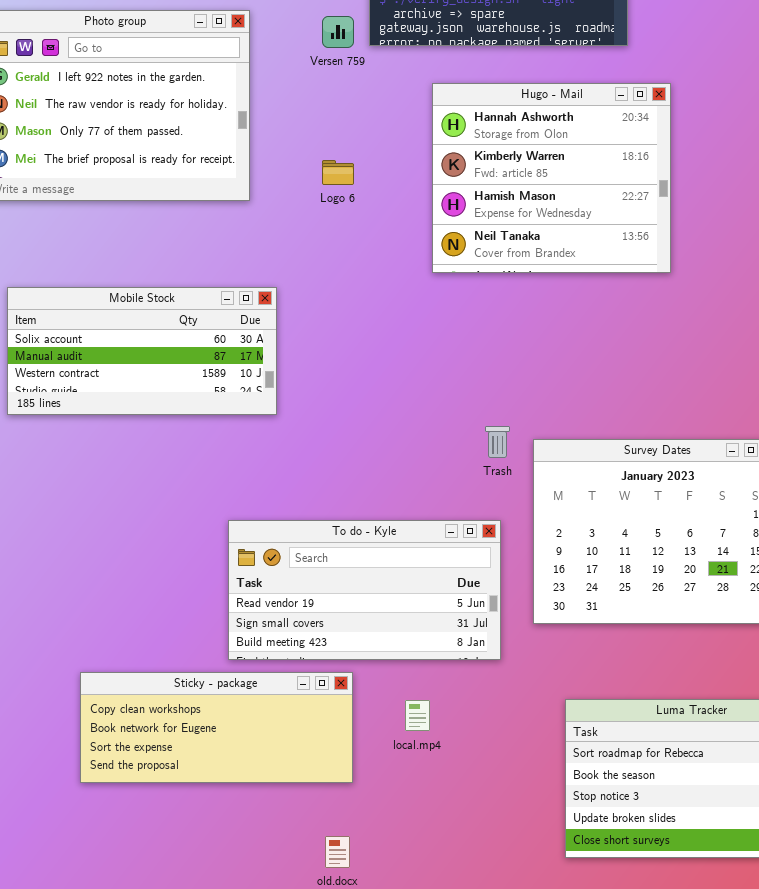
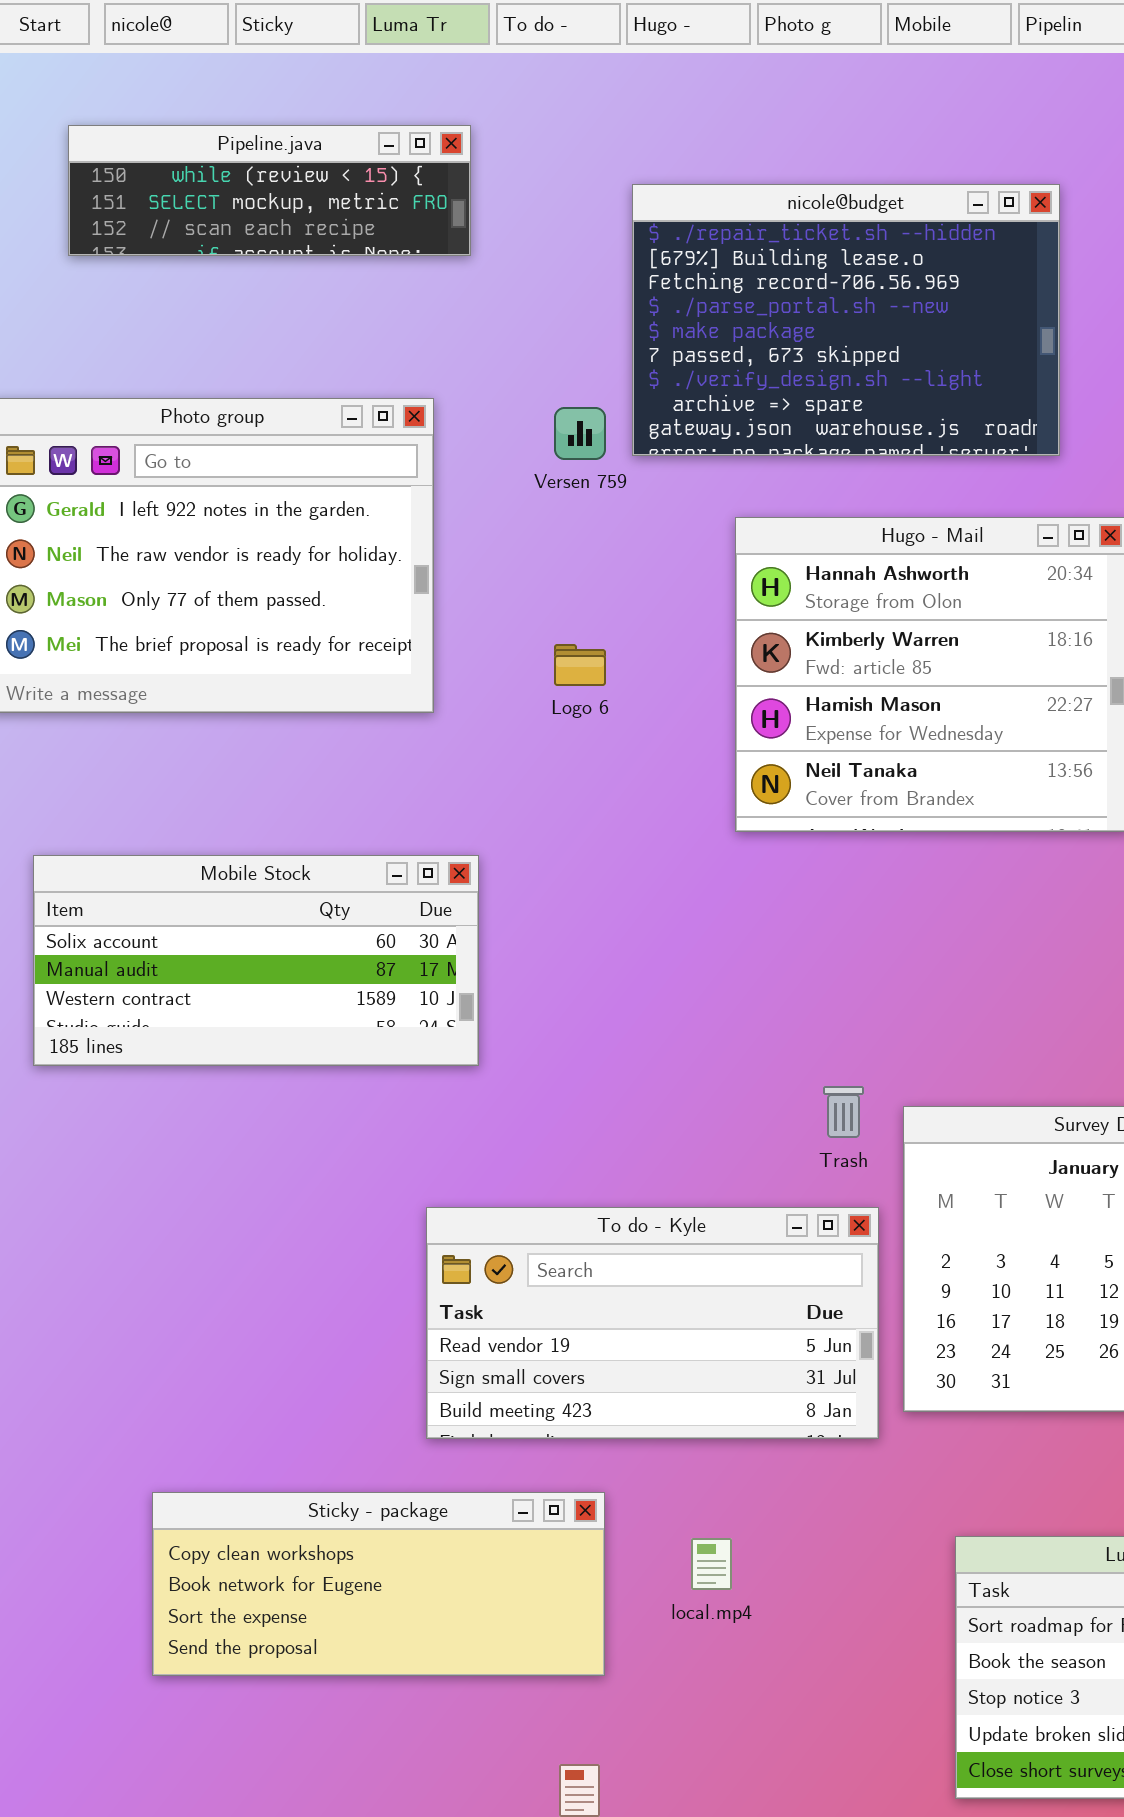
To do - Kyle: [228,520,501,660] -> [426,1207,879,1439], moved

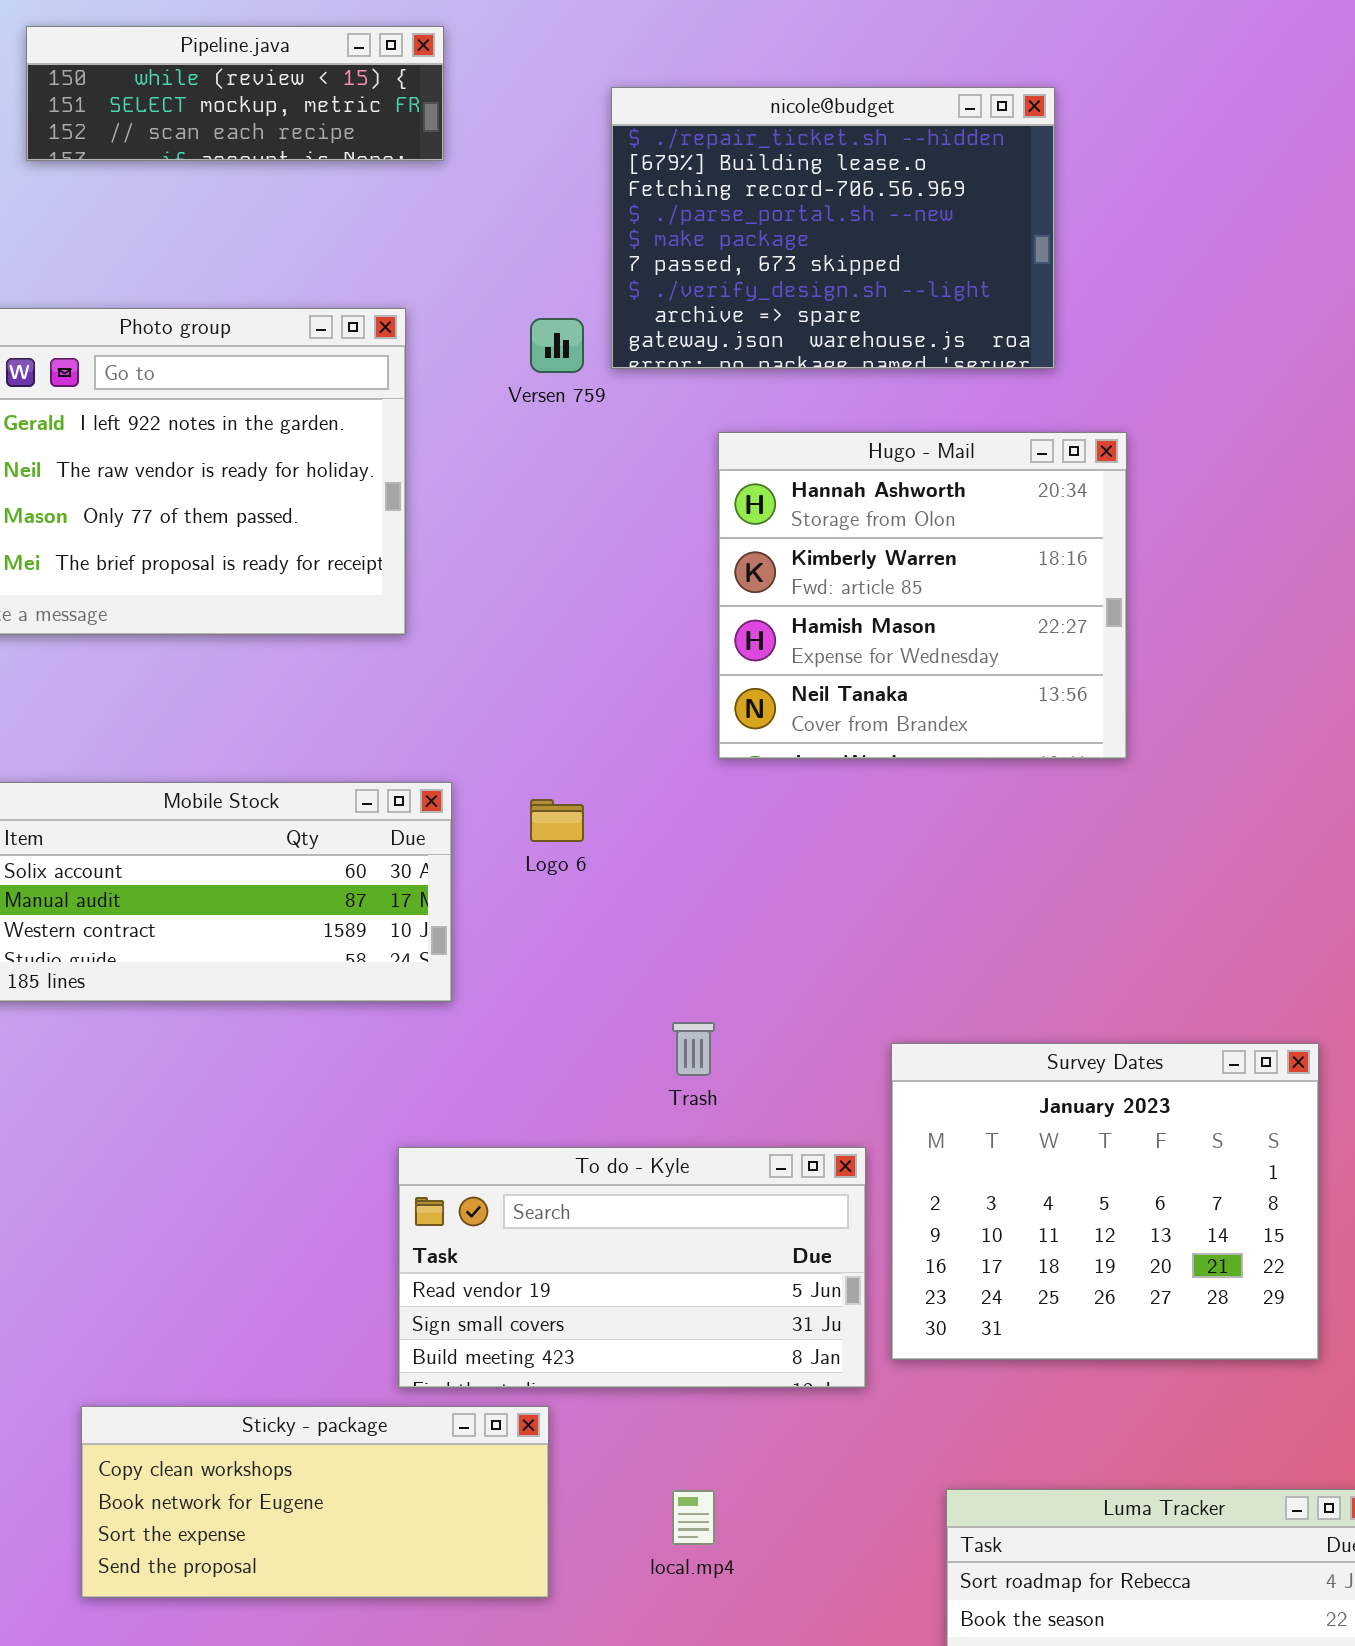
Logo 6: [554,644,606,686] -> [530,799,584,842], moved
Trash: [823,1086,864,1138] -> [672,1022,715,1076], moved
Sticky - package: [152,1492,605,1676] -> [81,1406,549,1598], moved

